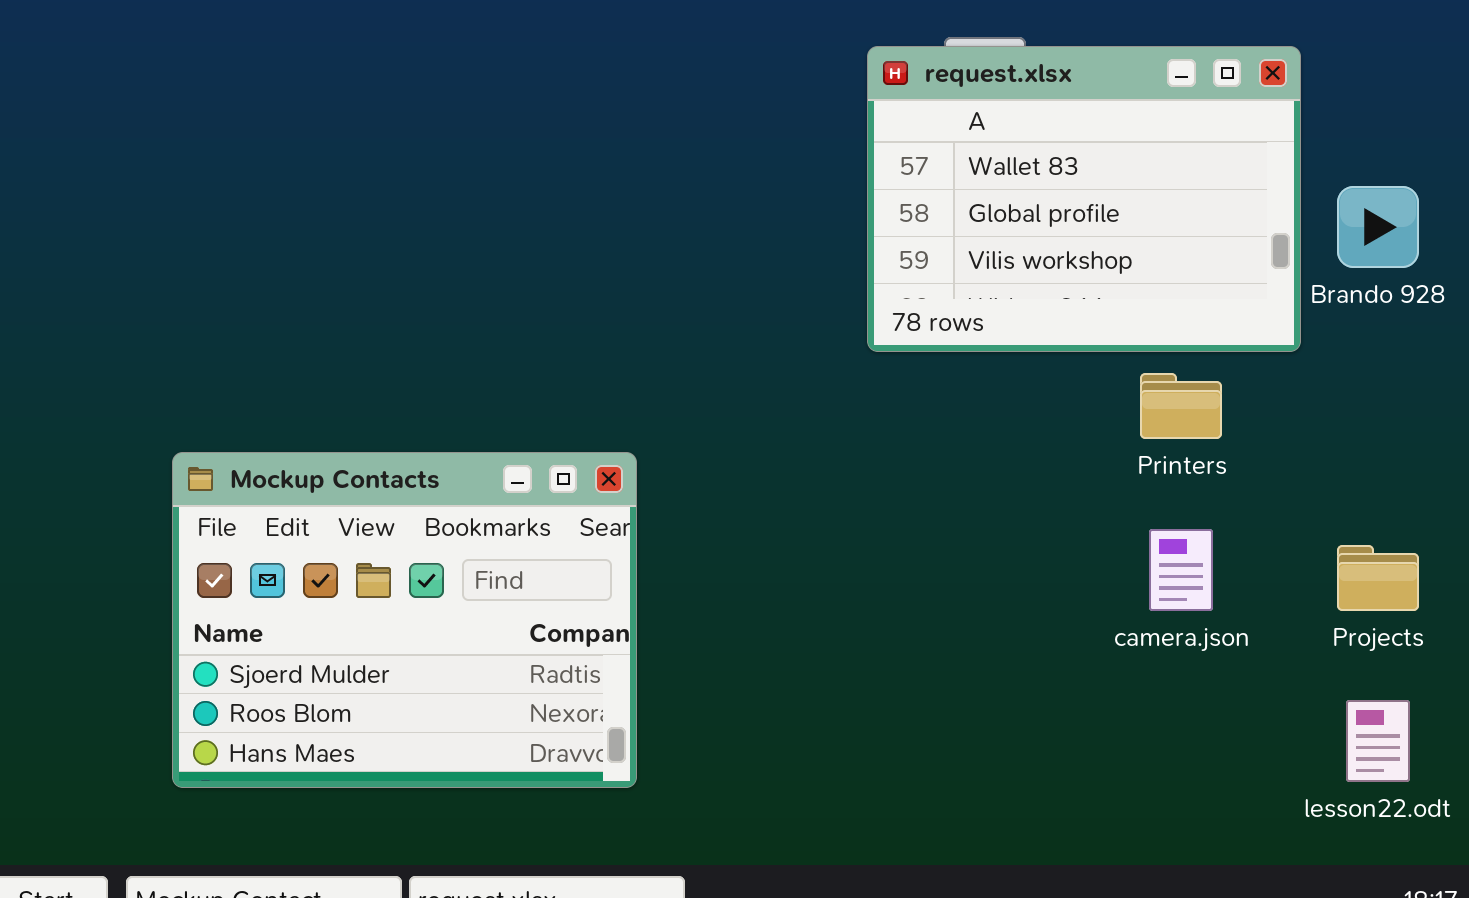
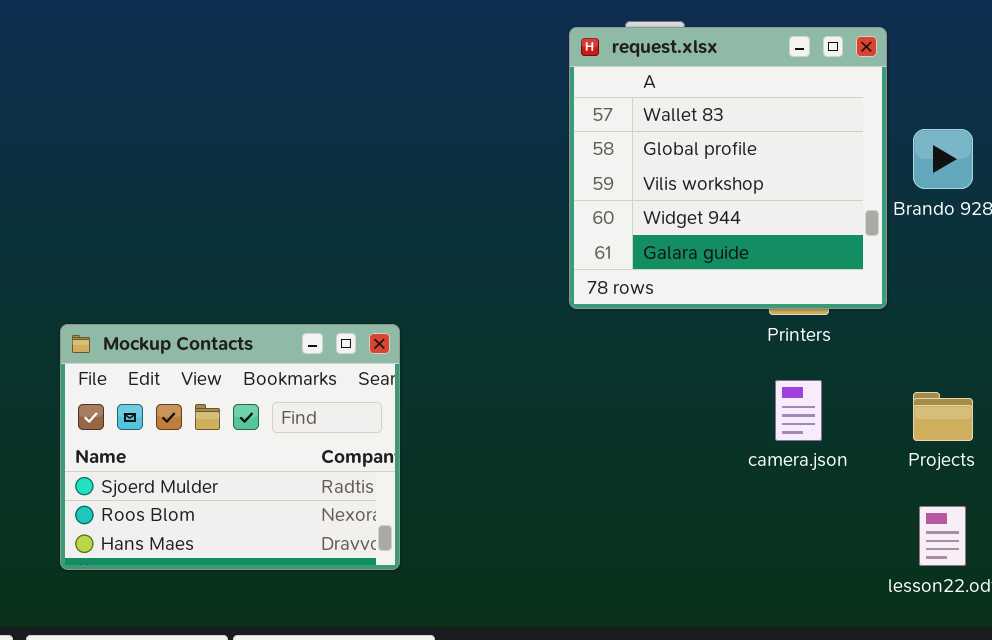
request.xlsx: [867,46,1301,352] -> [569,27,887,309], resized

